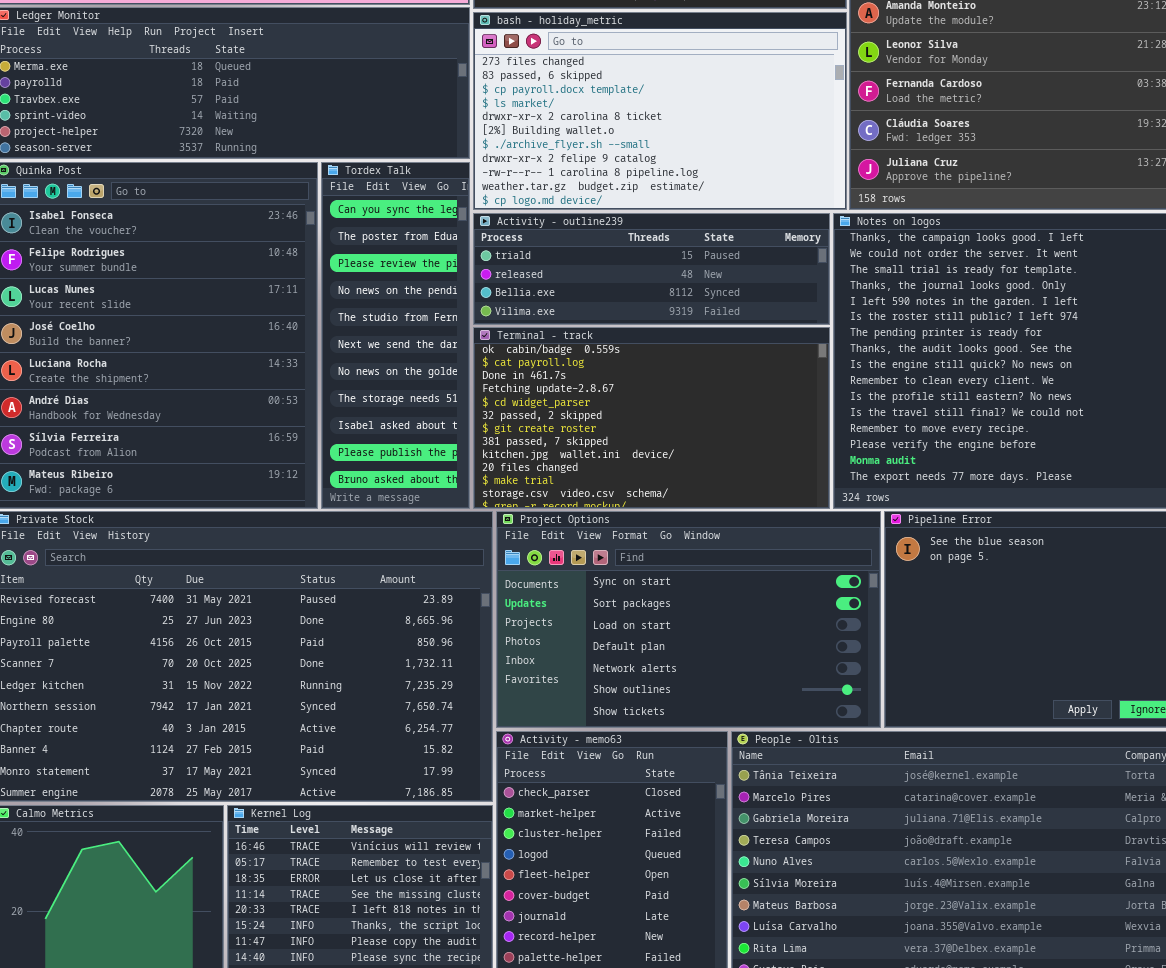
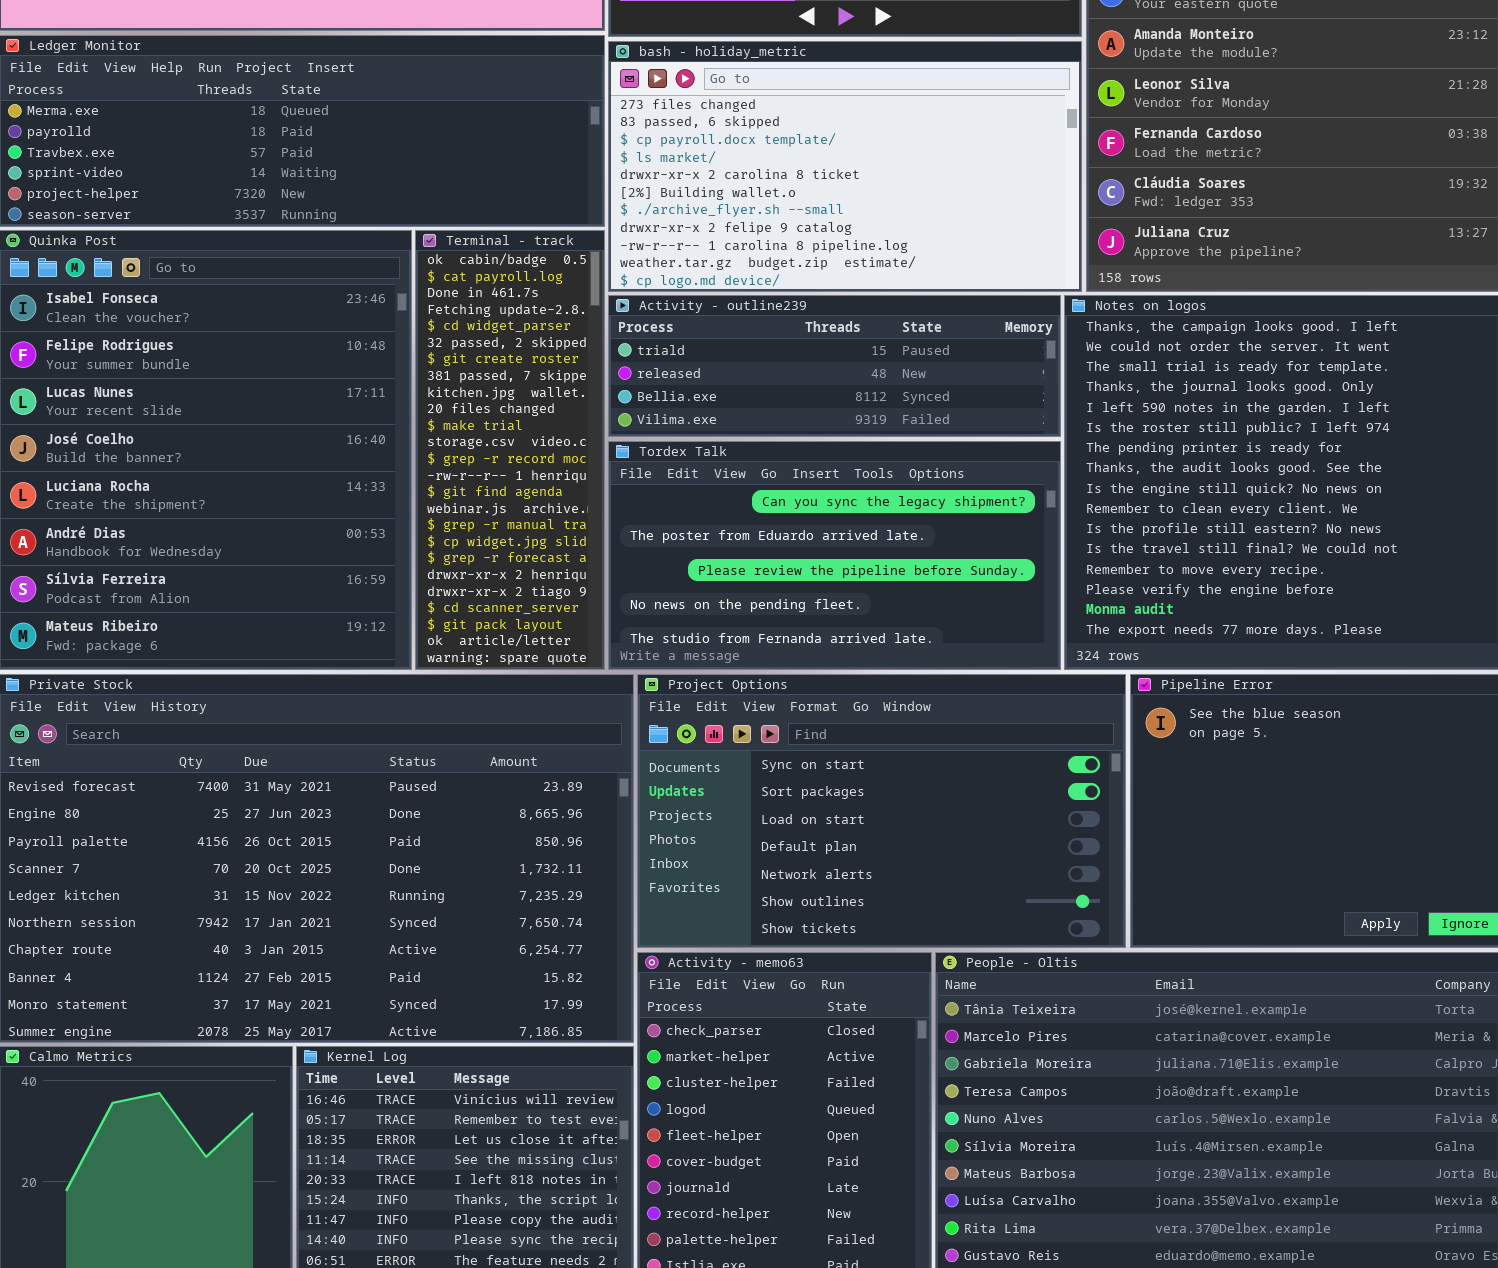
Tordex Talk: [321,162,470,509] -> [608,441,1061,670], moved, resized
Terminal - track: [473,327,830,509] -> [415,230,605,670], moved, resized

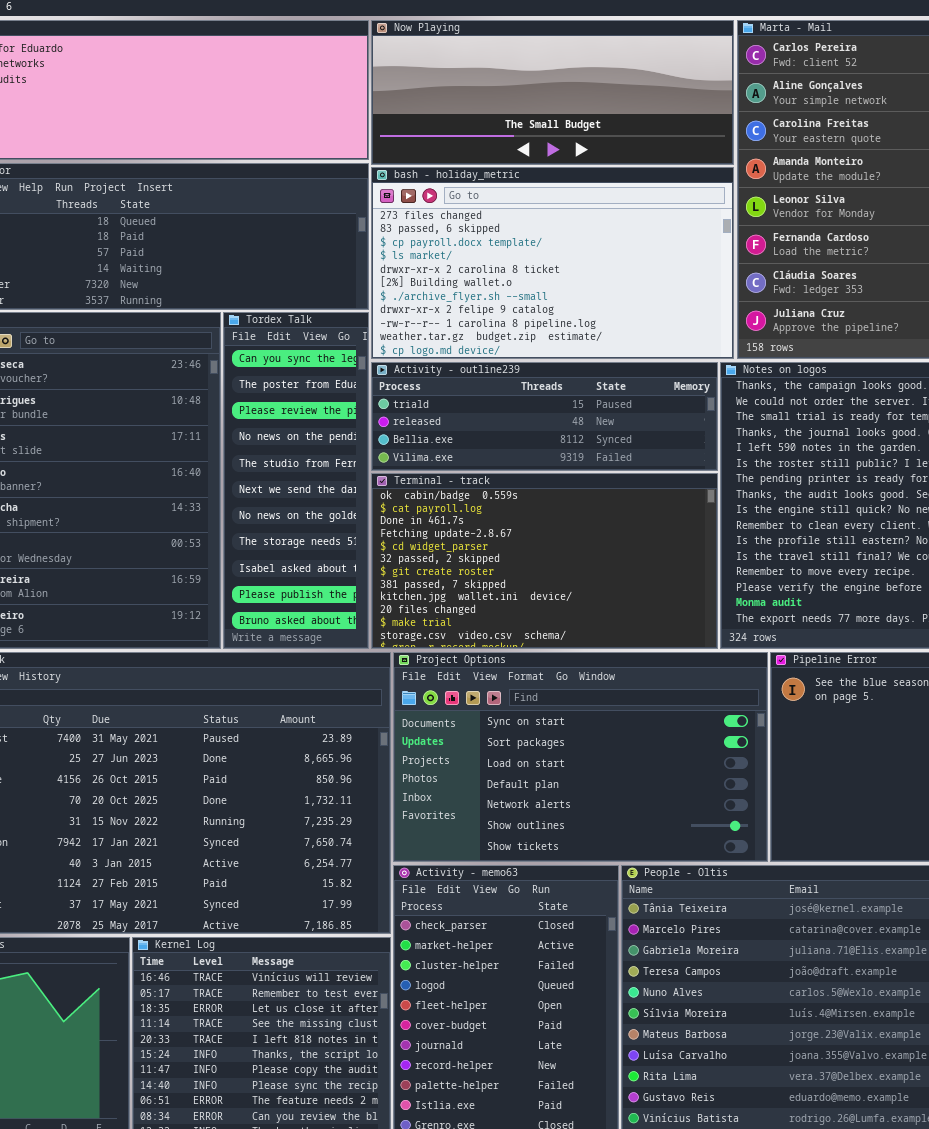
Terminal - track: [415,230,605,670] -> [371,473,718,649], moved, resized
Tordex Talk: [608,441,1061,670] -> [223,312,369,649], moved, resized

